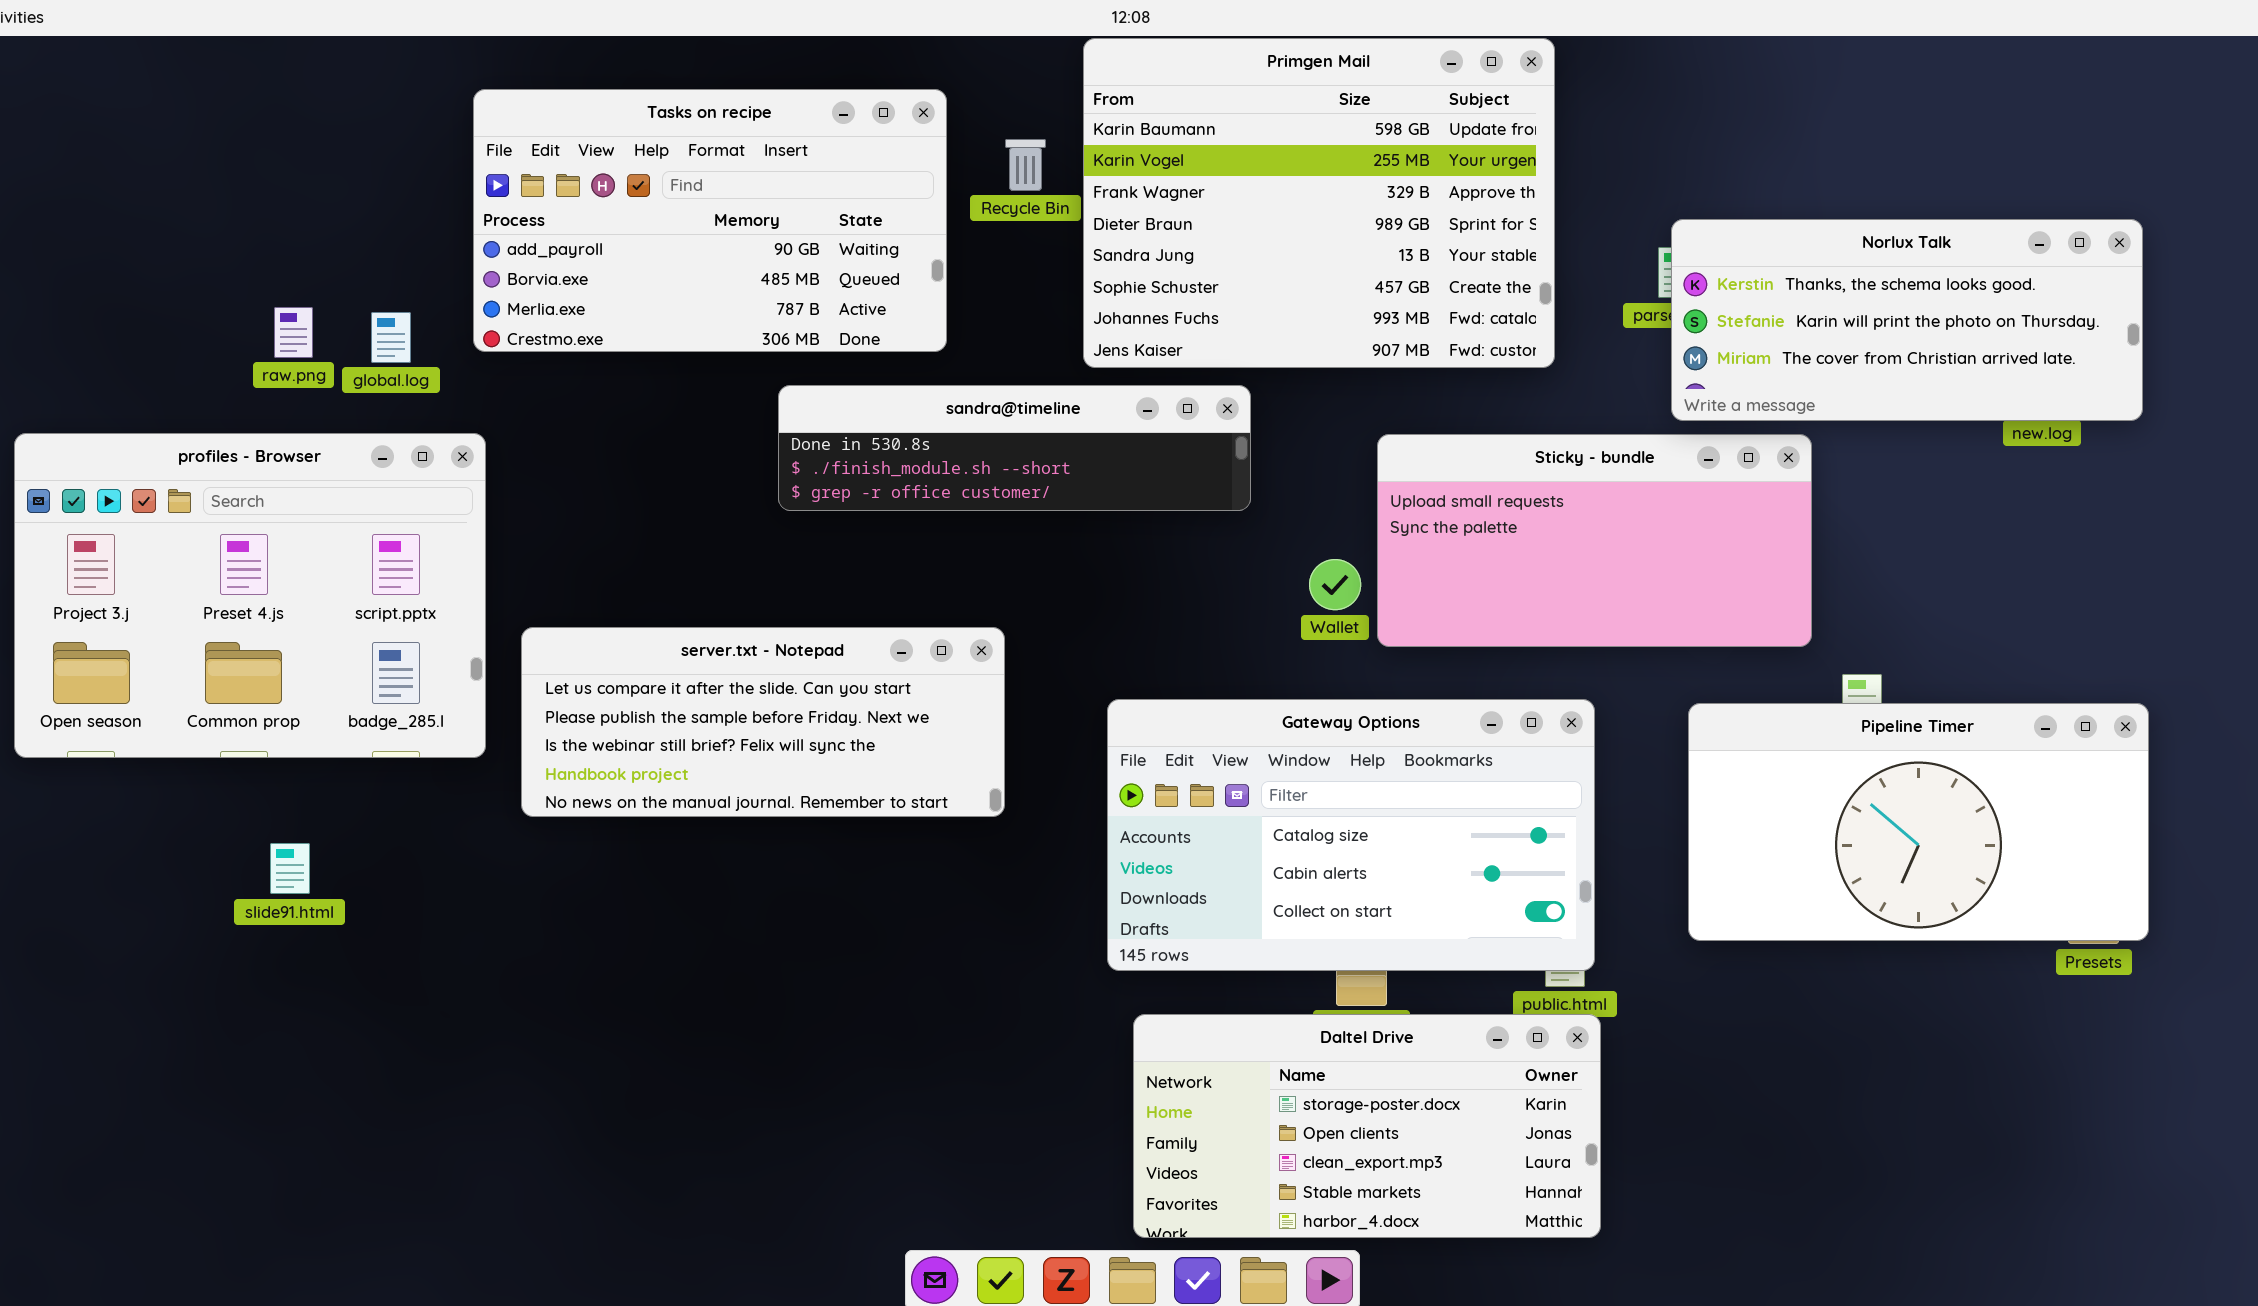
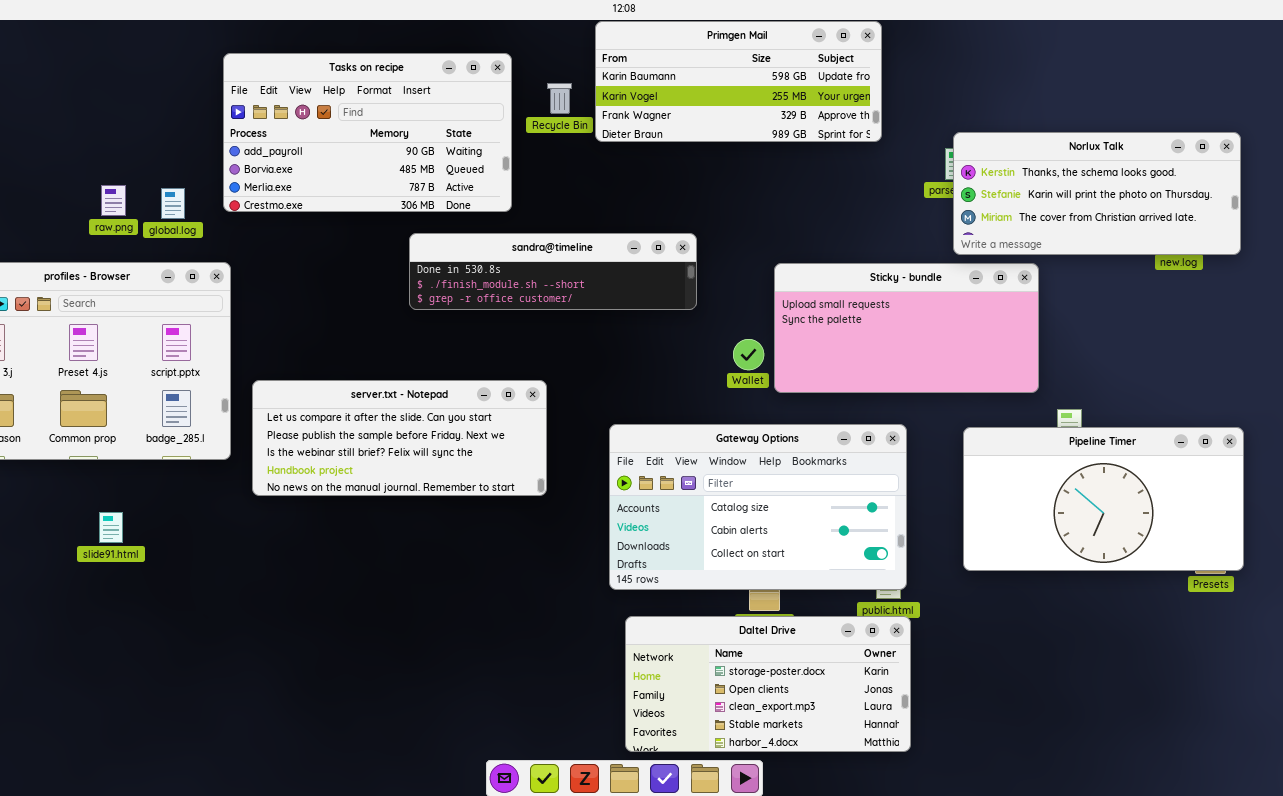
Primgen Mail: [1083,38,1555,368] -> [595,21,882,142], resized

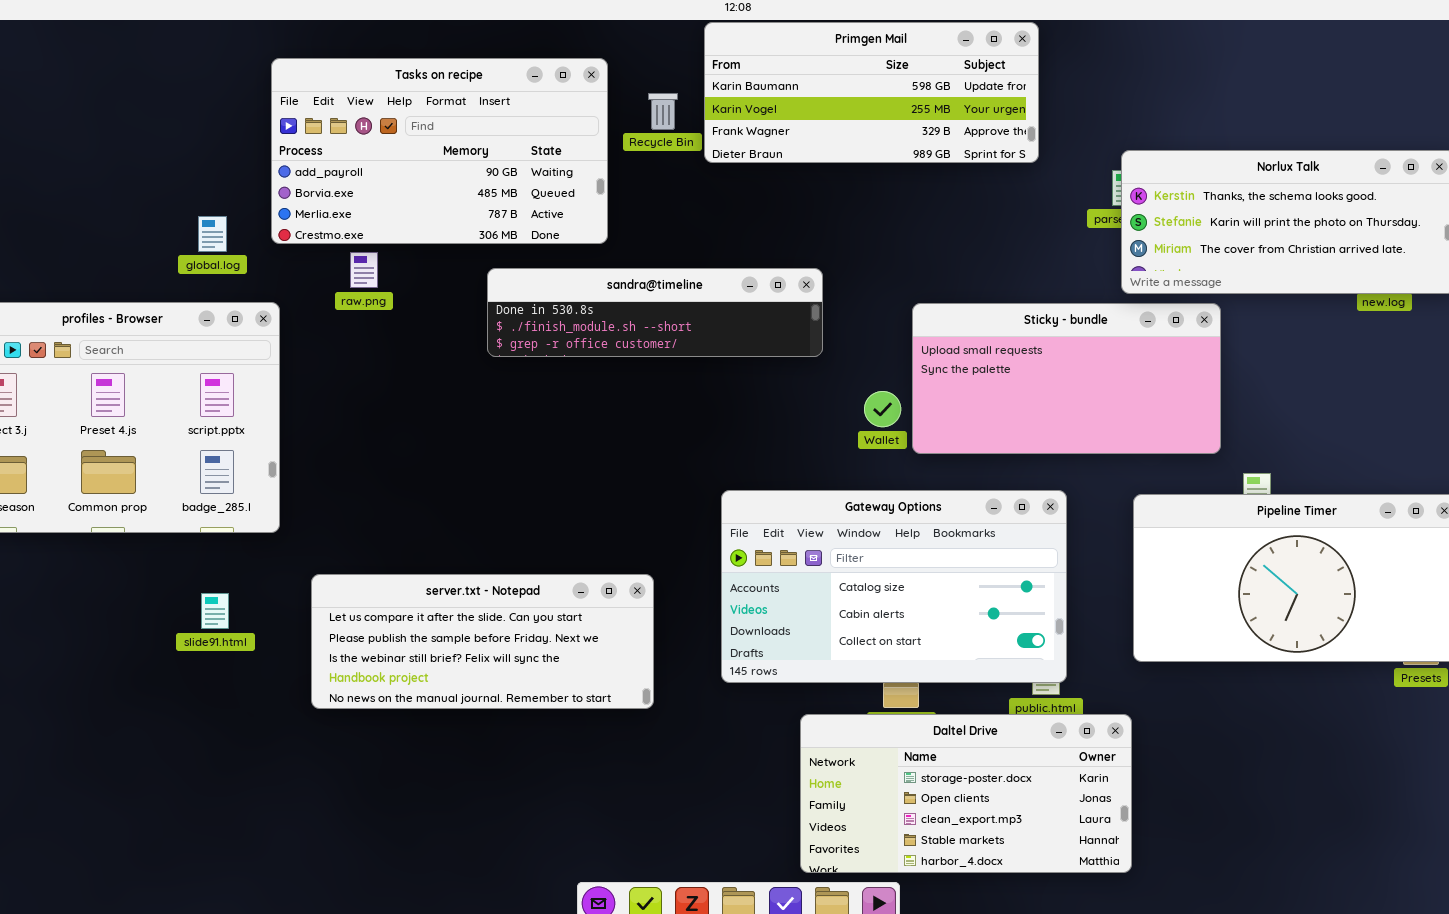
raw.png: [101,185,126,216] -> [350,252,378,288], moved
server.txt - Notepad: [252,380,547,496] -> [311,574,654,709], moved
slide91.html: [99,512,123,543] -> [201,593,229,629], moved
Daltel Drive: [625,616,911,752] -> [800,714,1132,873], moved

